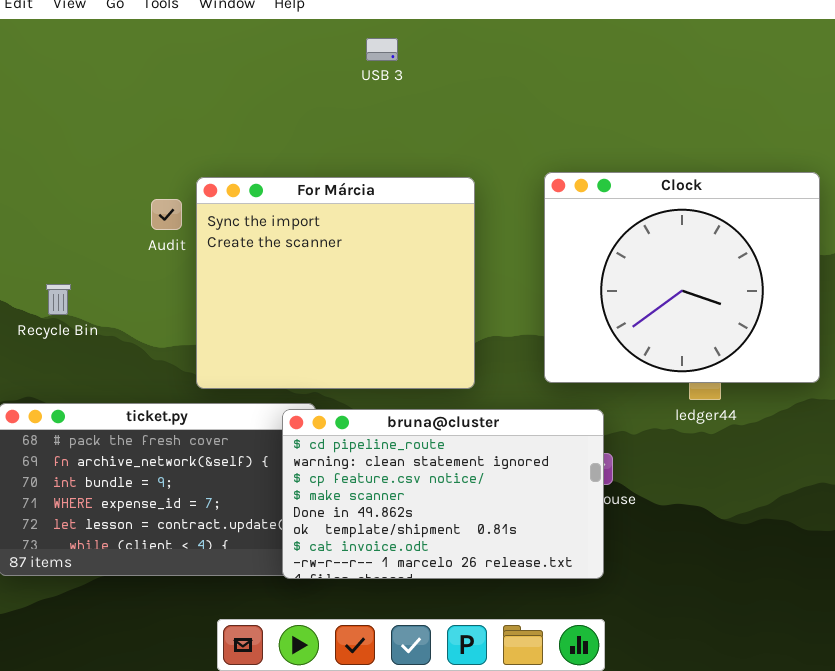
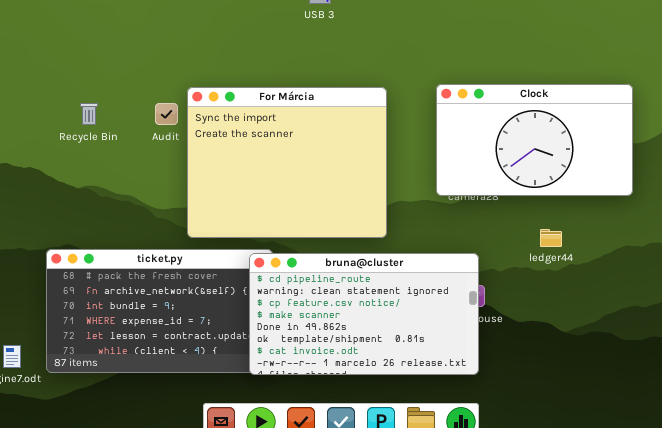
Clock: [544,172,820,383] -> [436,84,633,196], resized
Recycle Bin: [46,284,71,315] -> [80,103,98,125], moved

